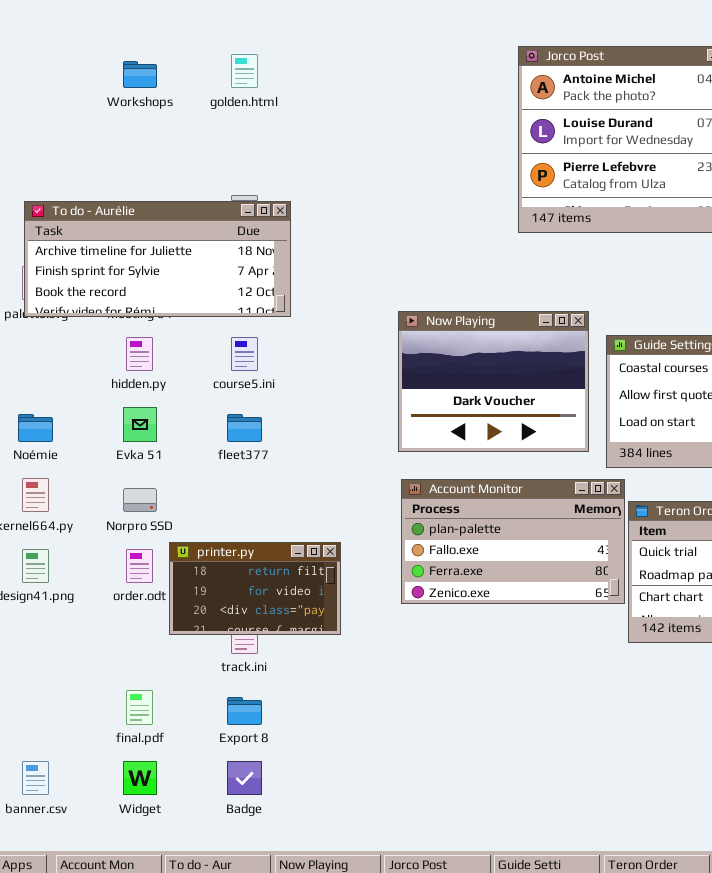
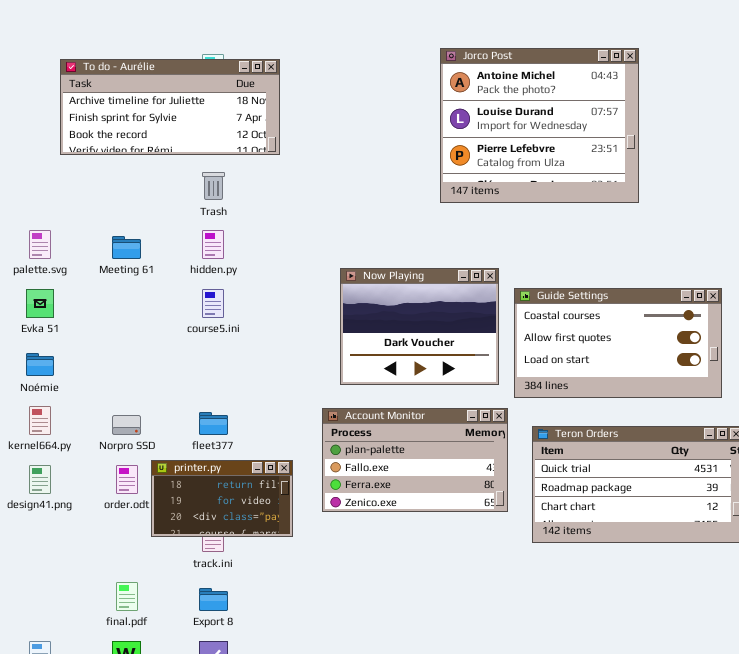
To do - Aurélie: [24,201,291,317] -> [60,59,280,155], moved
hidden.py: [126,337,153,371] -> [202,230,224,259], moved
Evka 51: [123,407,157,442] -> [26,289,54,318], moved
fleet377: [227,414,262,442] -> [199,412,228,435], moved
Account Monitor: [401,479,625,604] -> [322,408,508,512], moved

